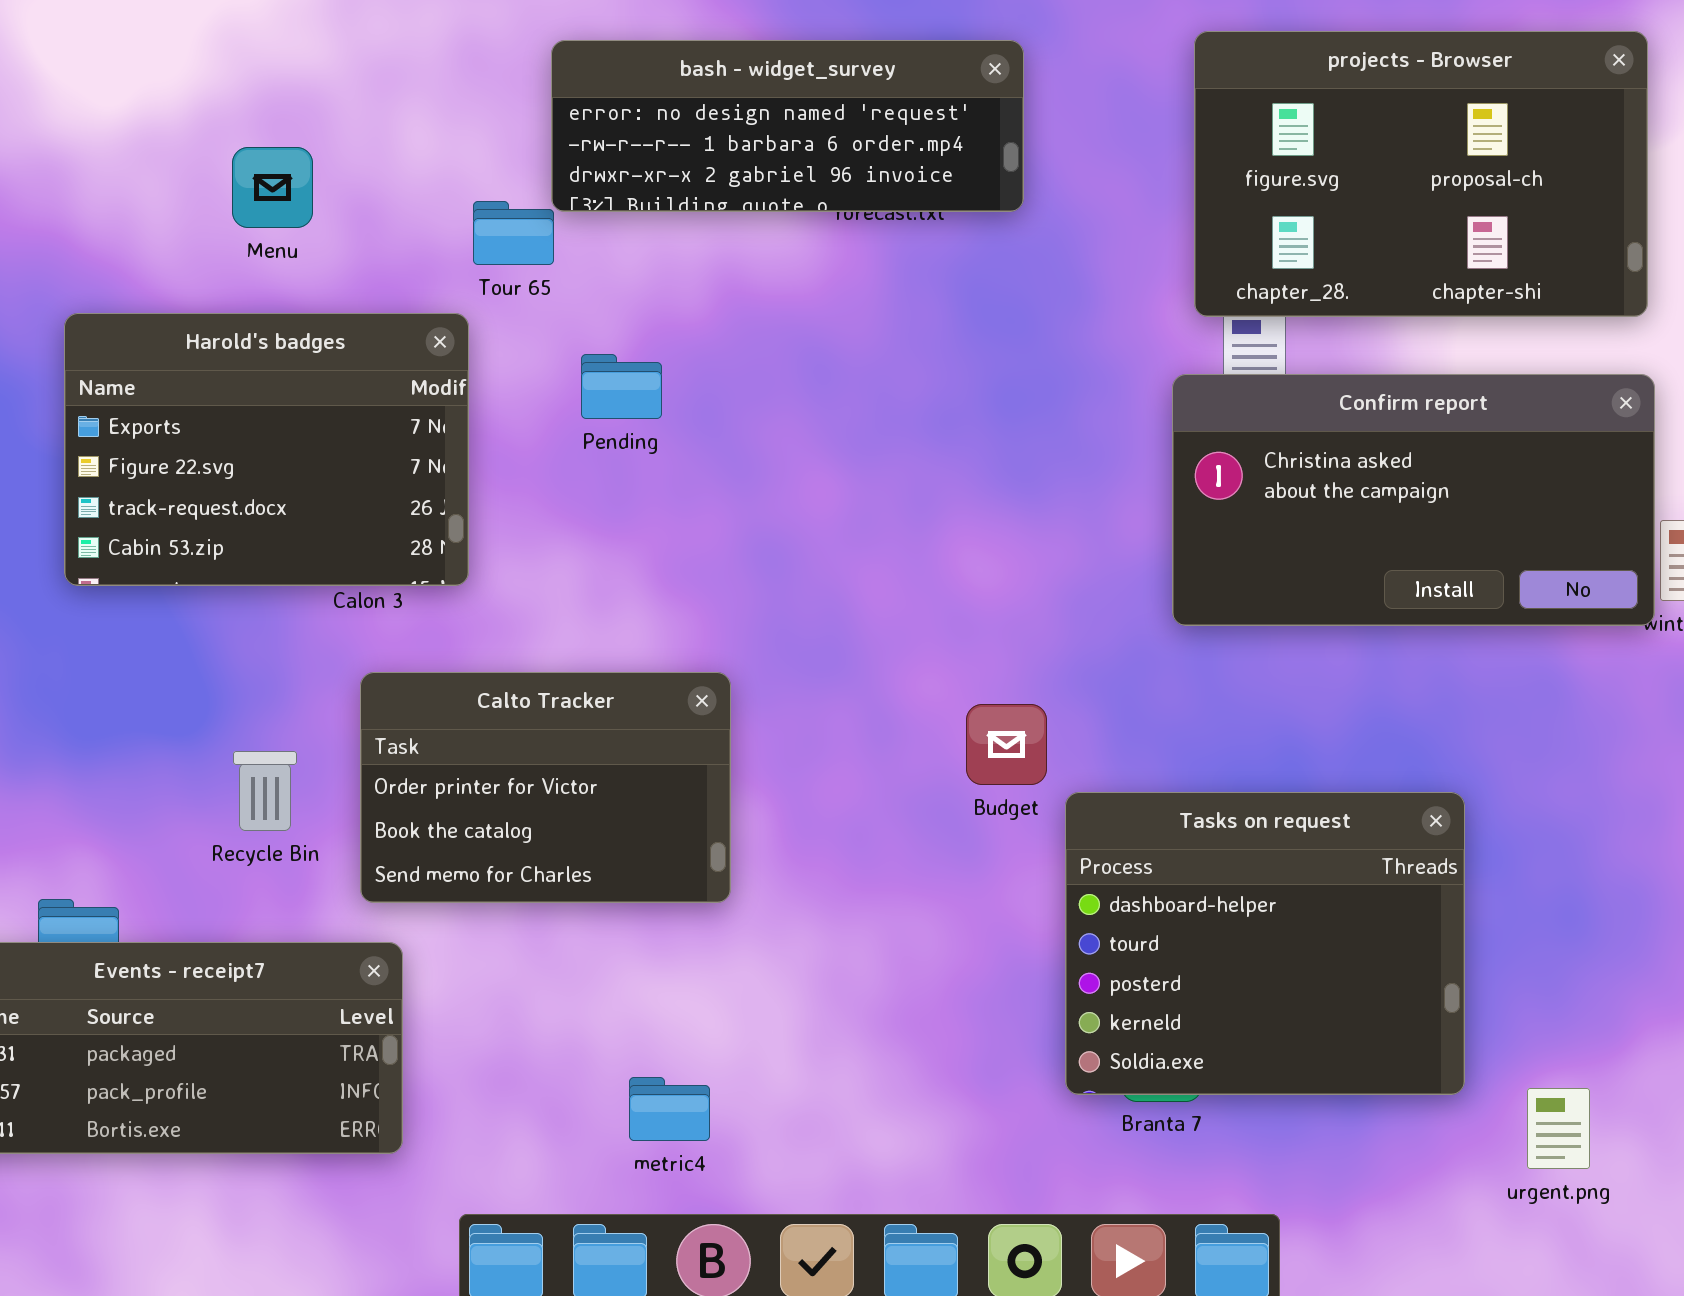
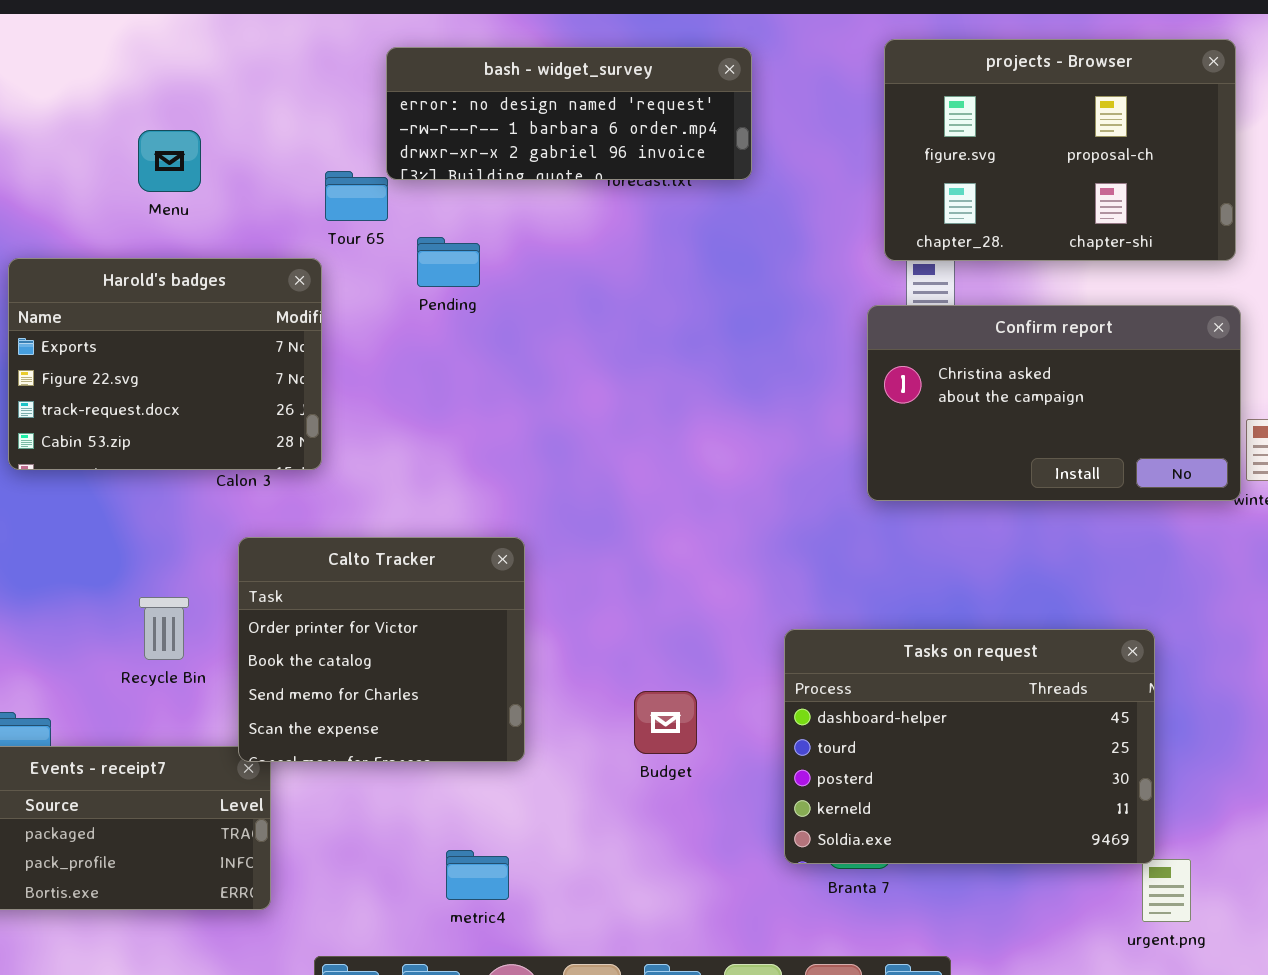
Pending: [581,354,662,419] -> [417,237,480,287], moved
Calto Tracker: [360,672,731,903] -> [238,537,525,762], resized
Budget: [966,704,1047,785] -> [634,691,697,754], moved
Tasks on request: [1065,792,1465,1095] -> [784,629,1155,864], resized

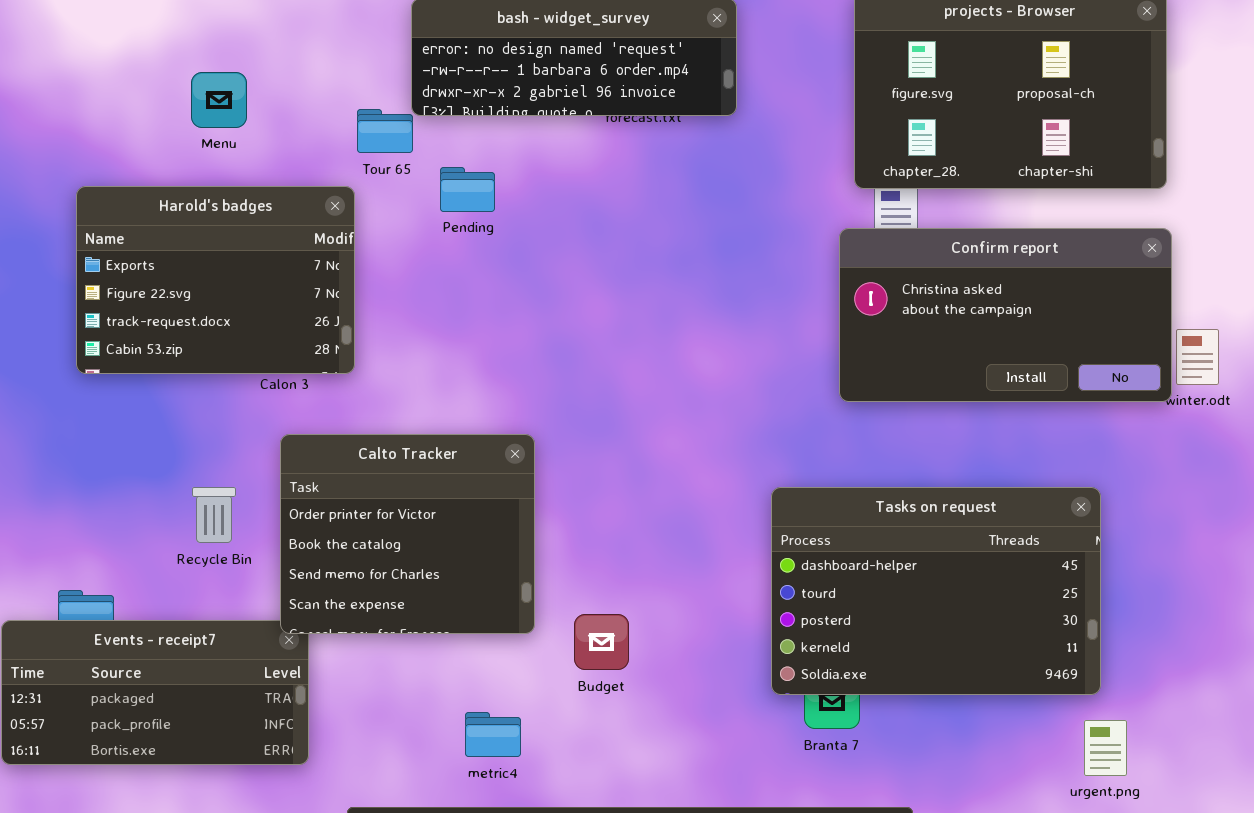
Tasks on request: [784,629,1155,864] -> [771,487,1101,695], moved
Budget: [634,691,697,754] -> [574,614,629,670], moved

